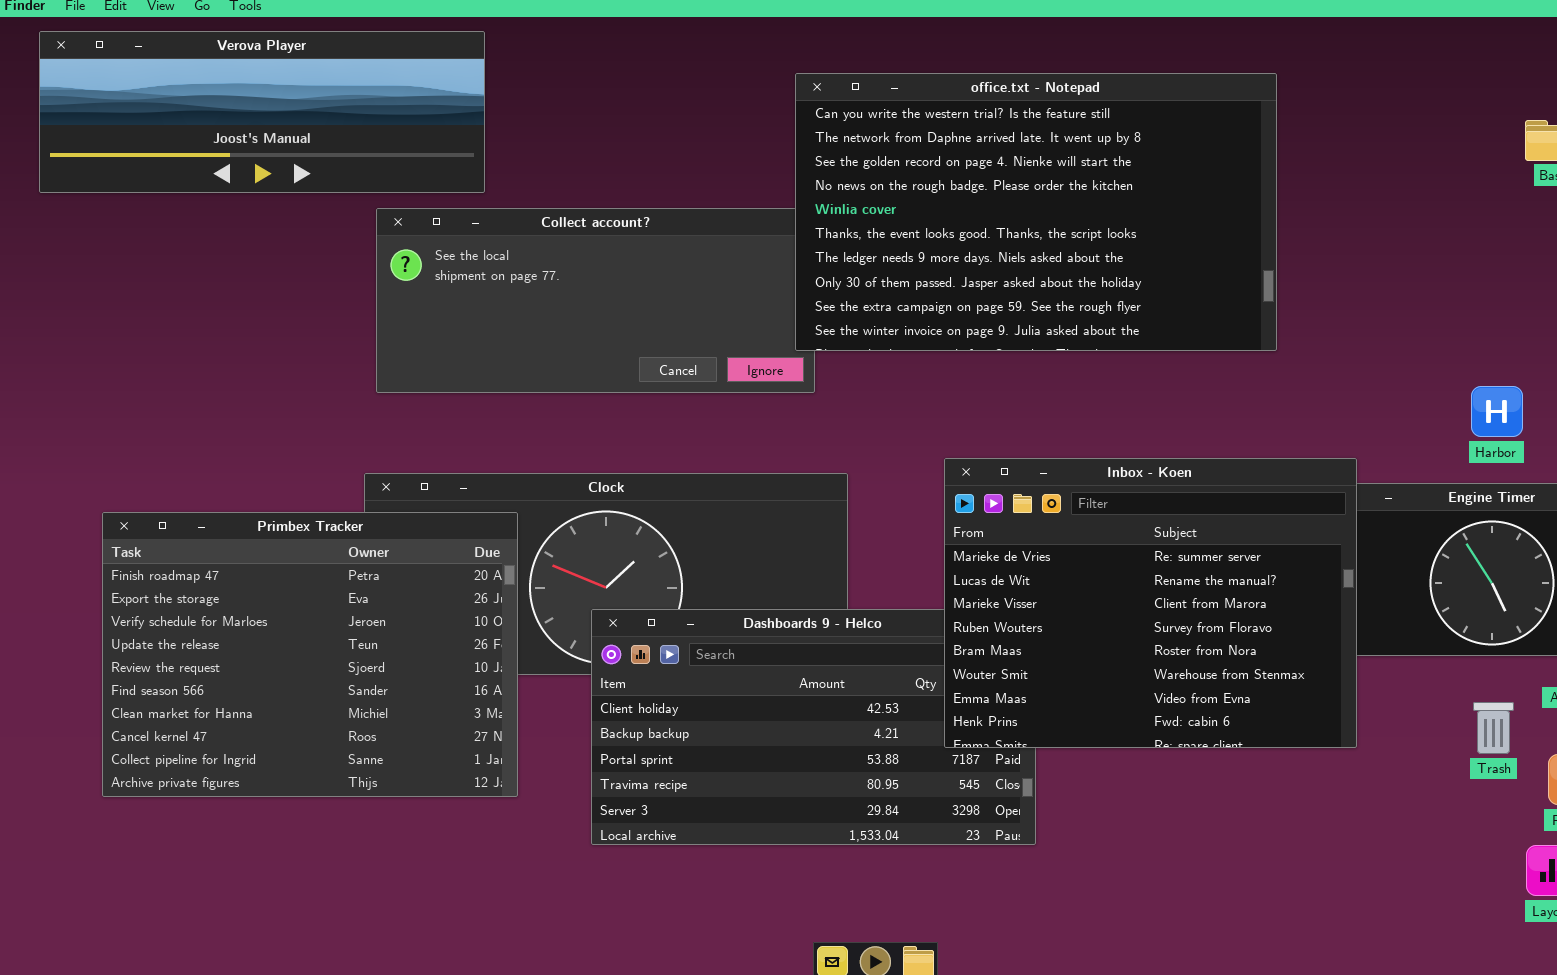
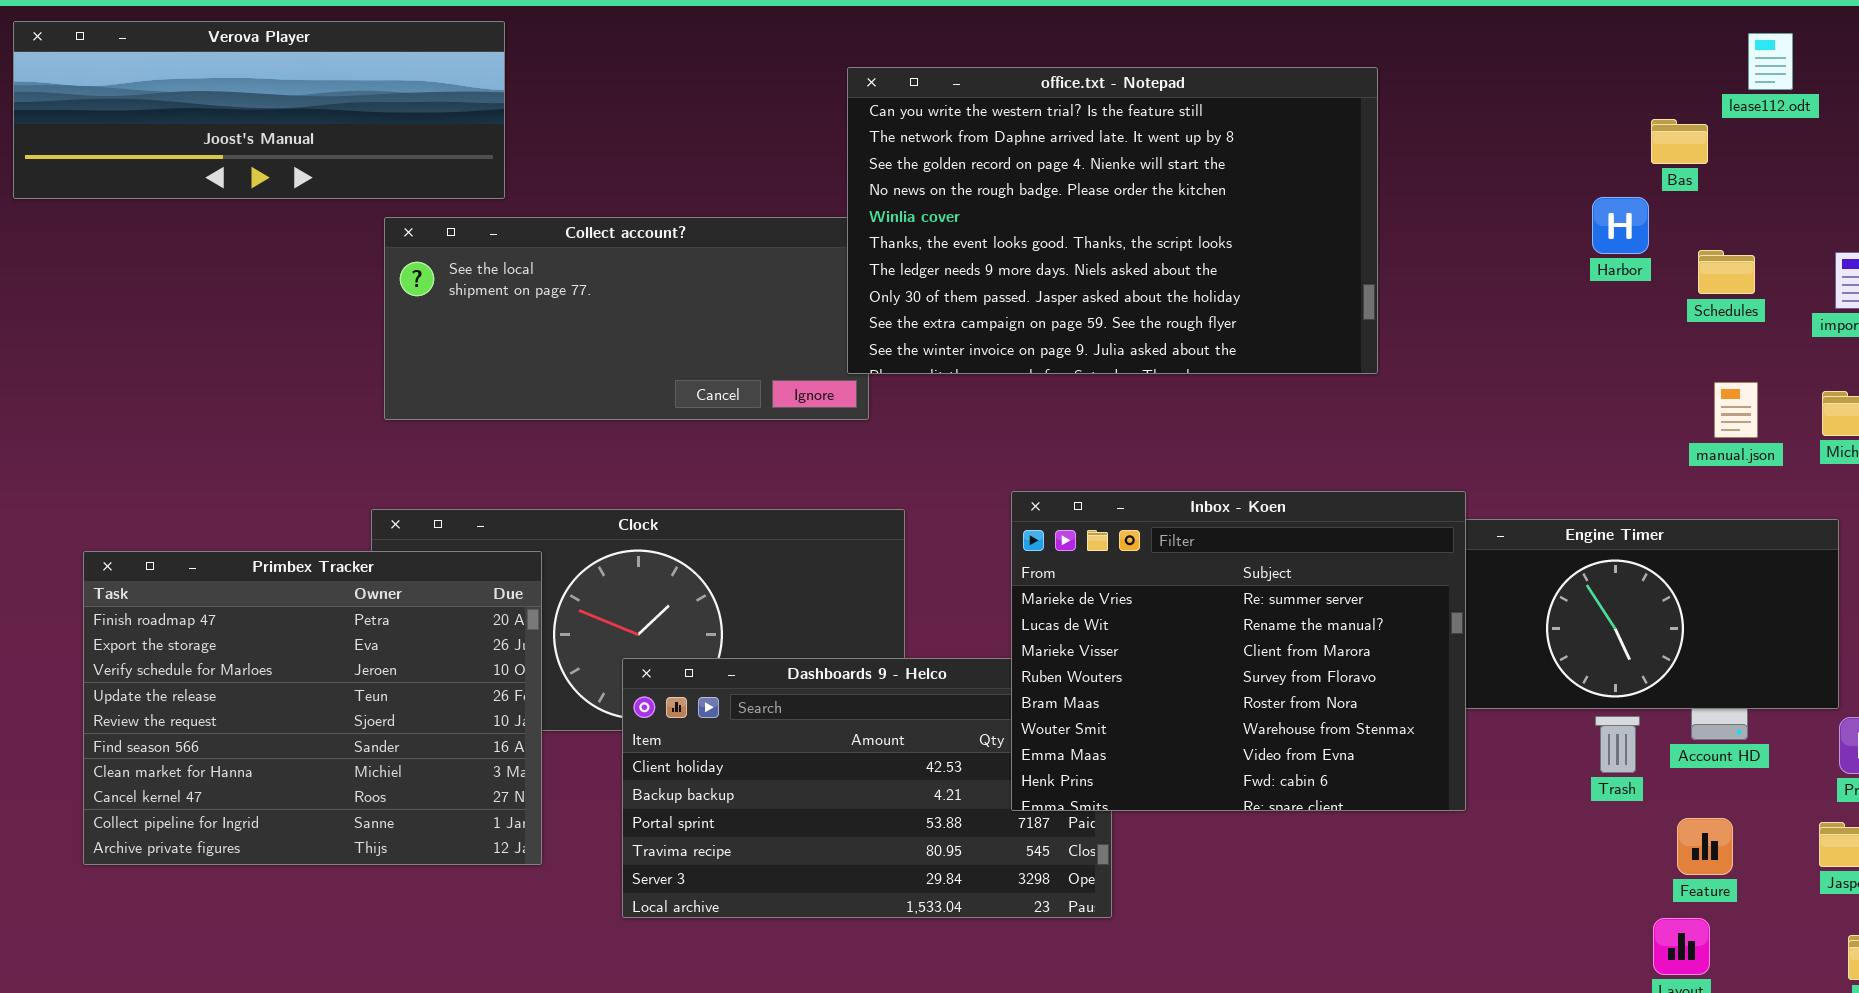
Harbor: [1471,386,1523,437] -> [1592,197,1649,254], moved
Trash: [1473,702,1514,754] -> [1595,716,1640,773], moved

